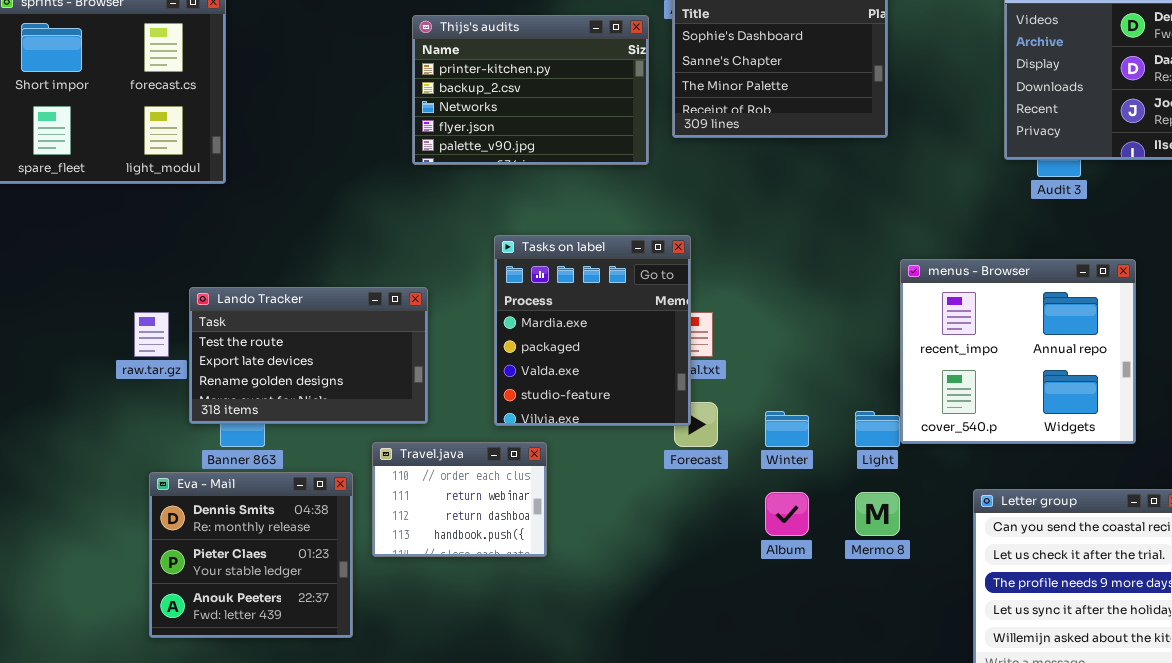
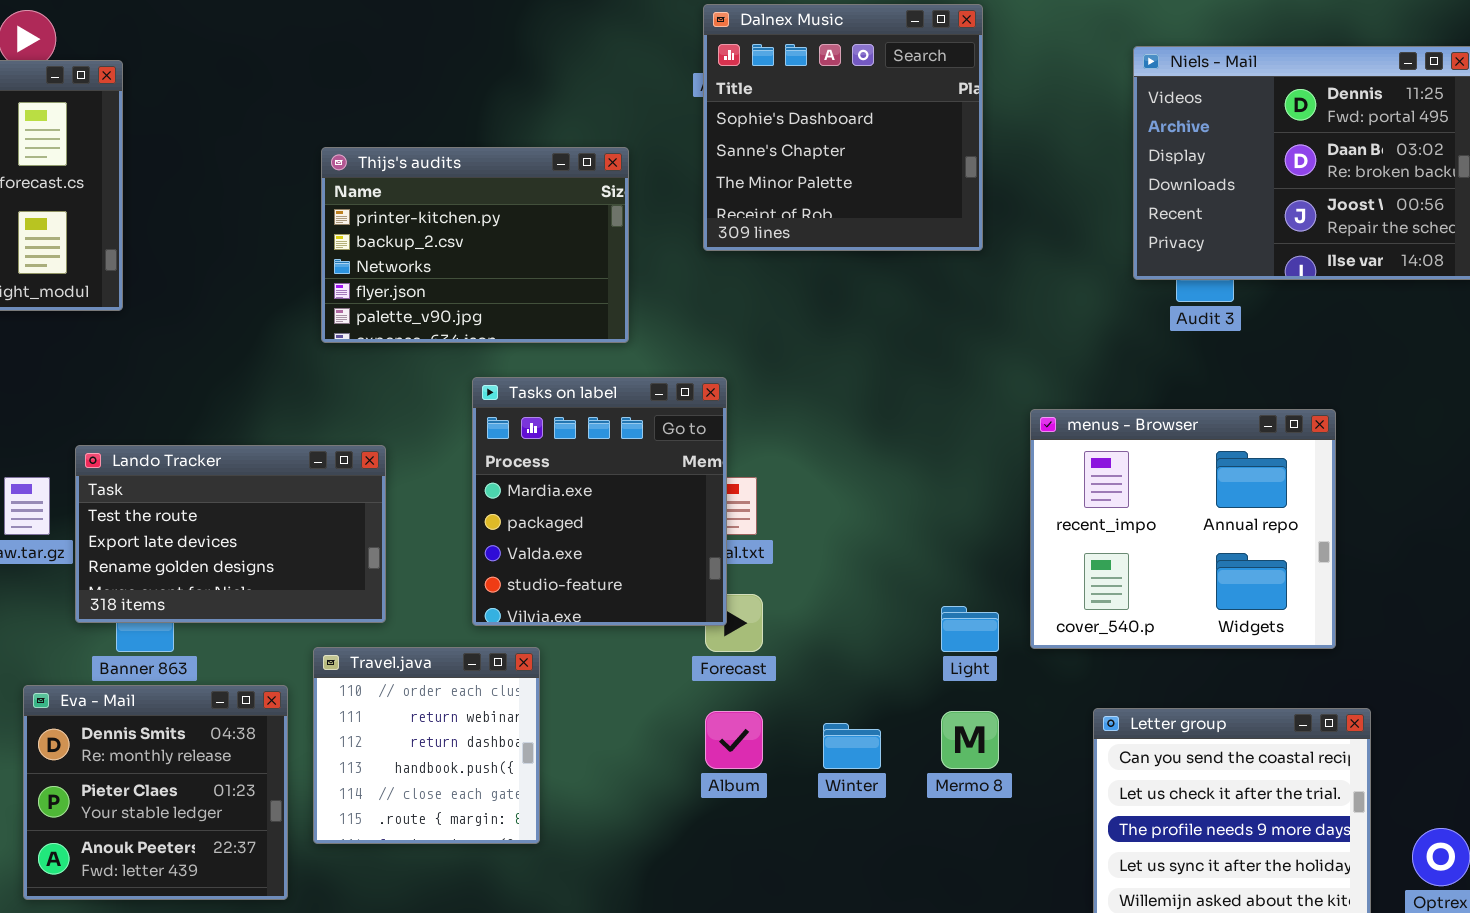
Thijs's audits: [412,15,649,165] -> [321,147,629,343], moved
menus - Browser: [900,259,1136,444] -> [1030,409,1336,649], moved
Winter: [765,411,809,447] -> [823,723,881,769], moved
Travel.java: [372,442,547,557] -> [313,647,540,844], resized
Album: [765,492,809,536] -> [705,711,763,769], moved

